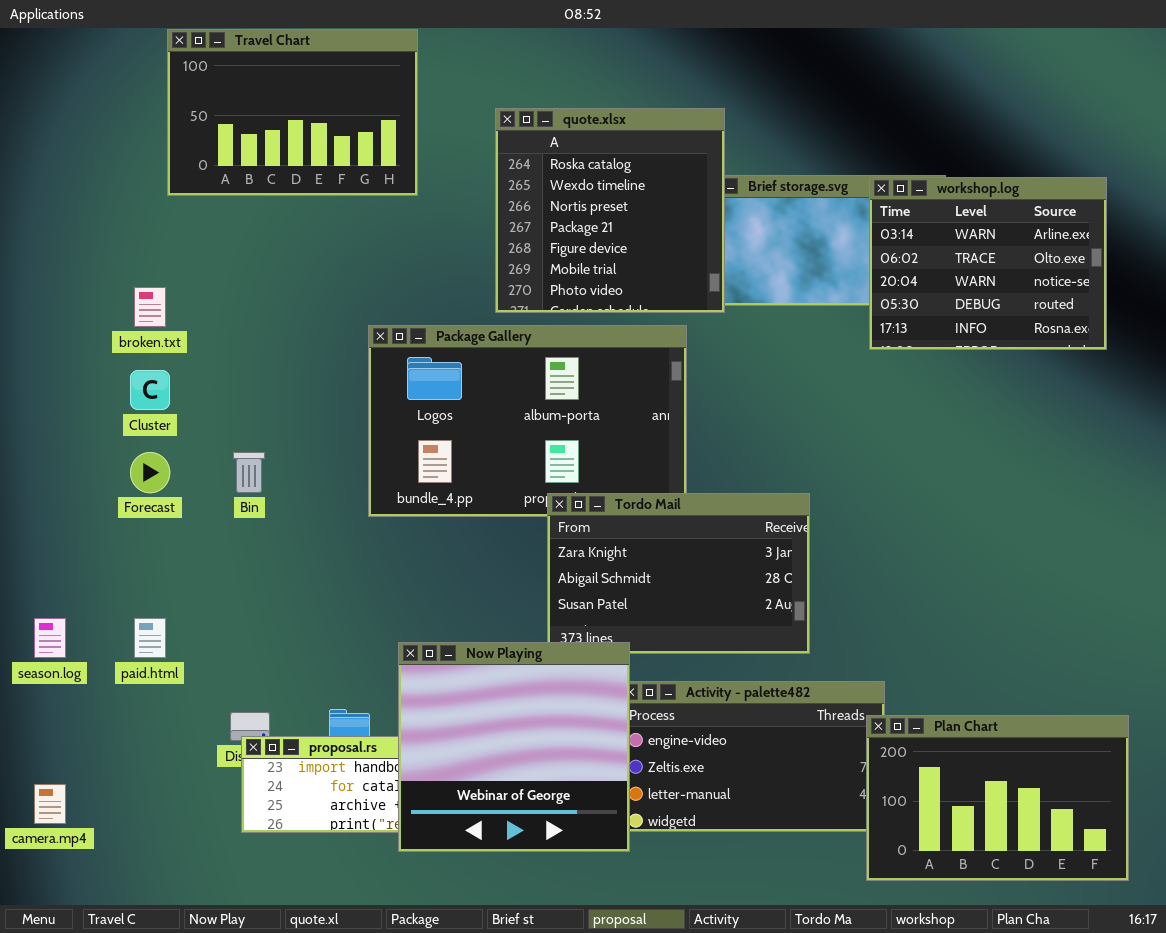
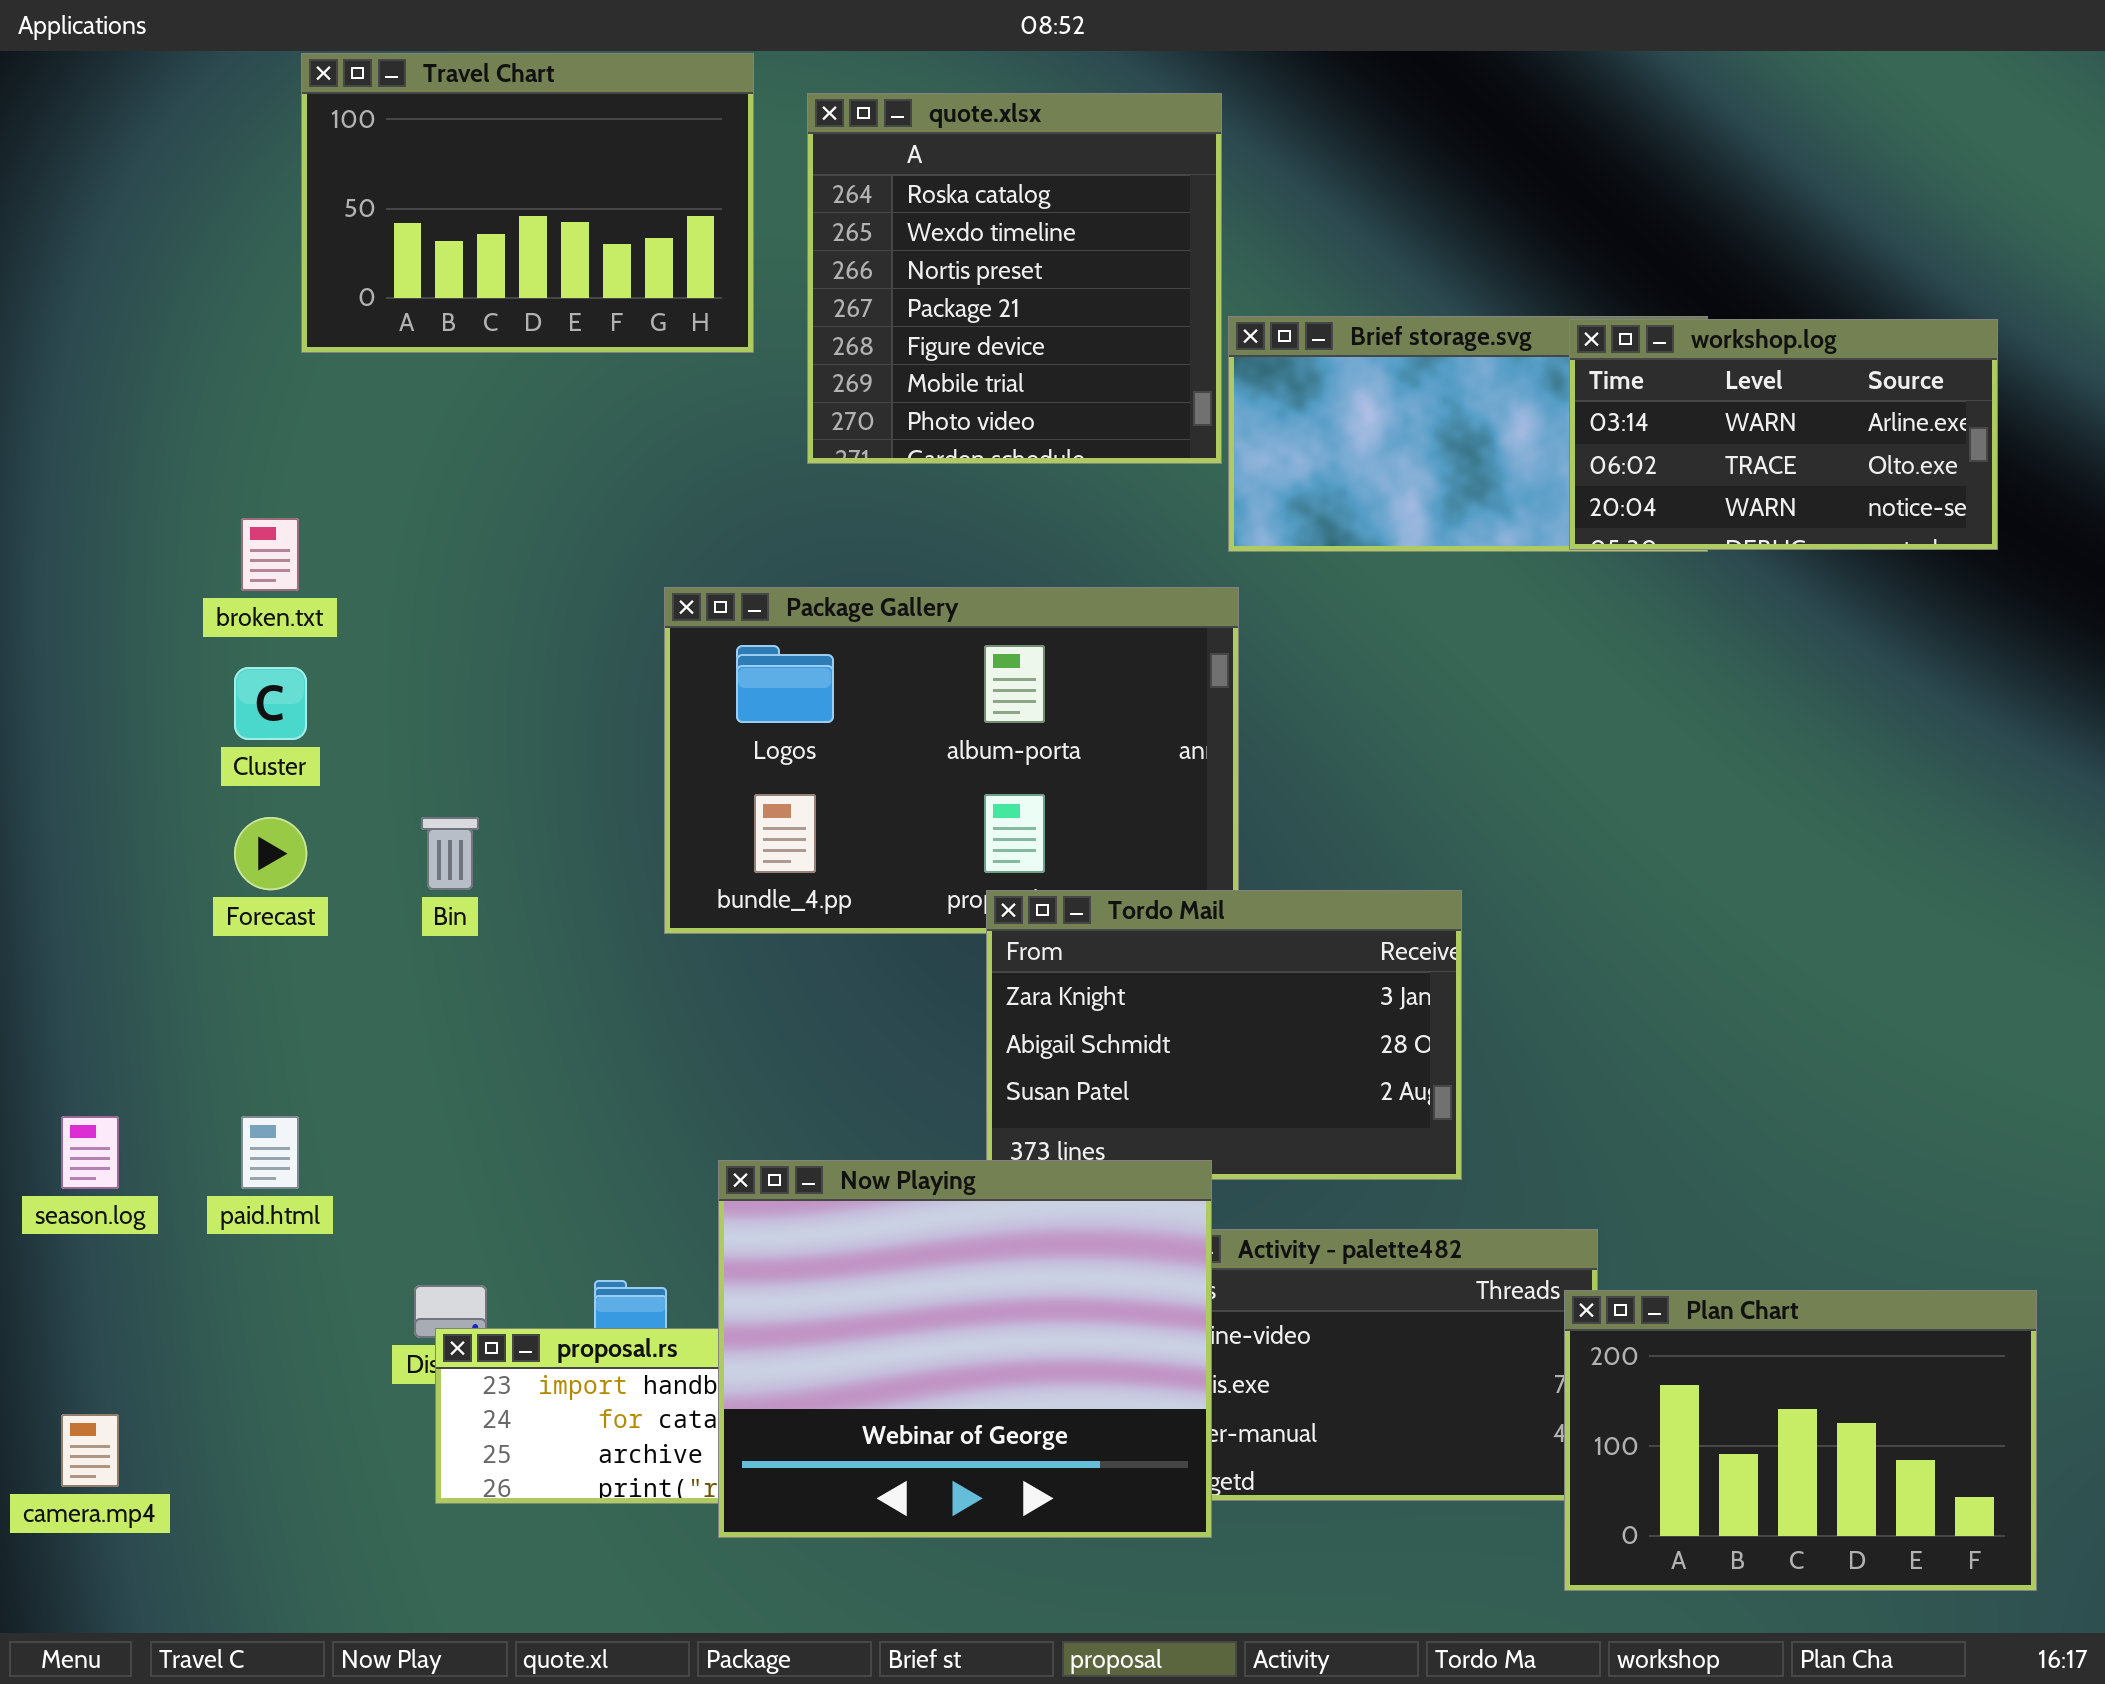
quote.xlsx: [495,108,725,313] -> [807,93,1222,464], moved
workshop.log: [869,177,1107,350] -> [1569,319,1998,550], resized
Now Playing: [398,642,630,852] -> [718,1160,1212,1538], resized

